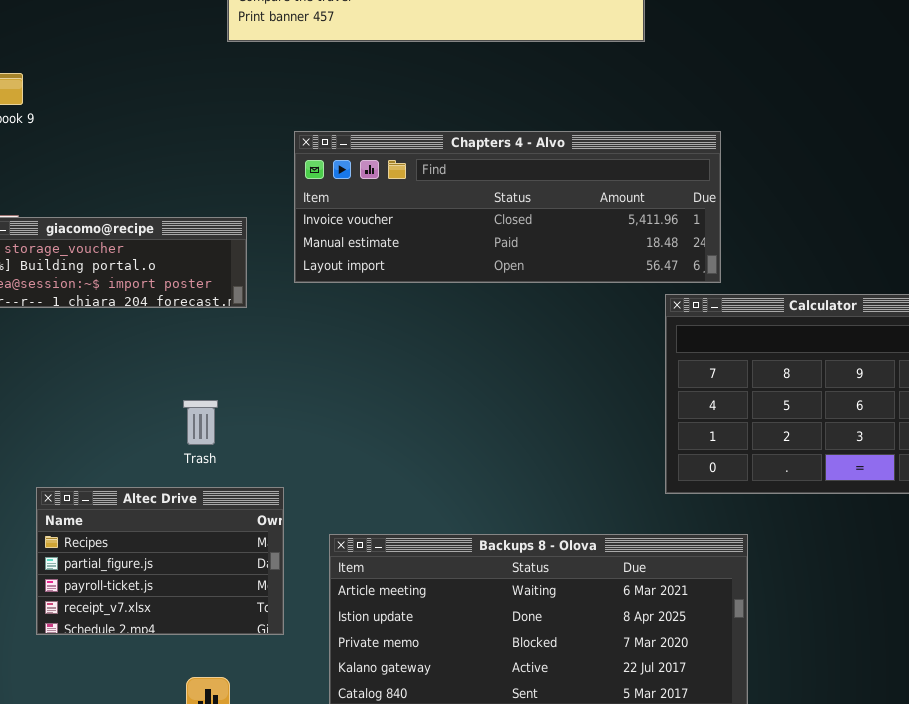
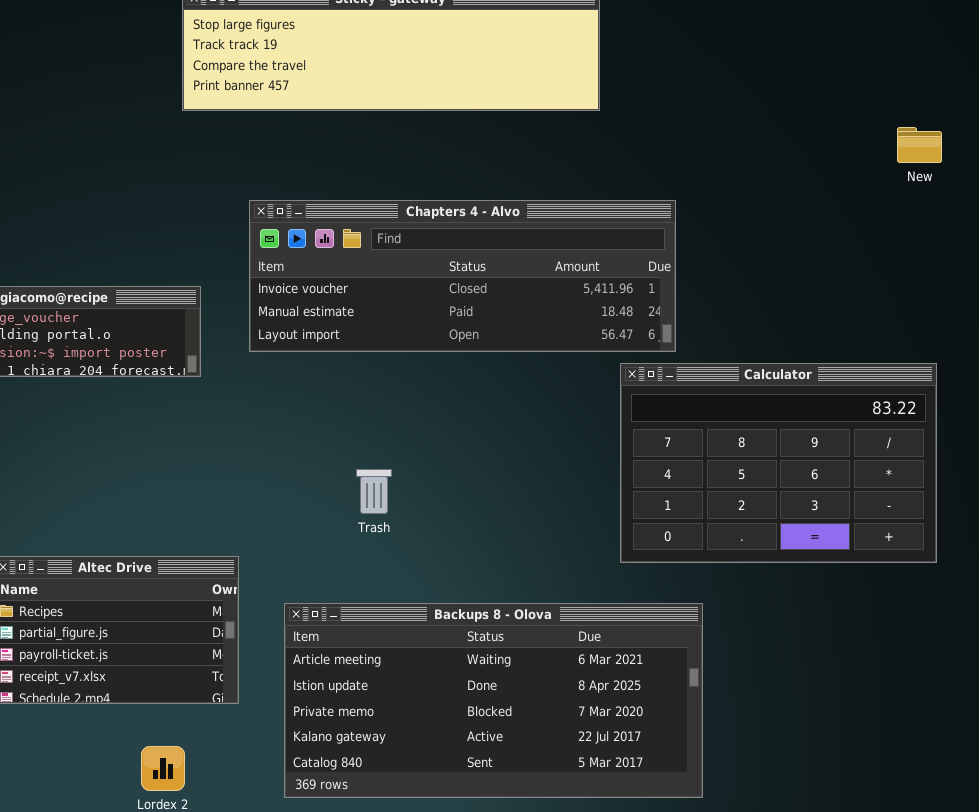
Trash: [183,400,218,445] -> [356,469,392,514], moved

